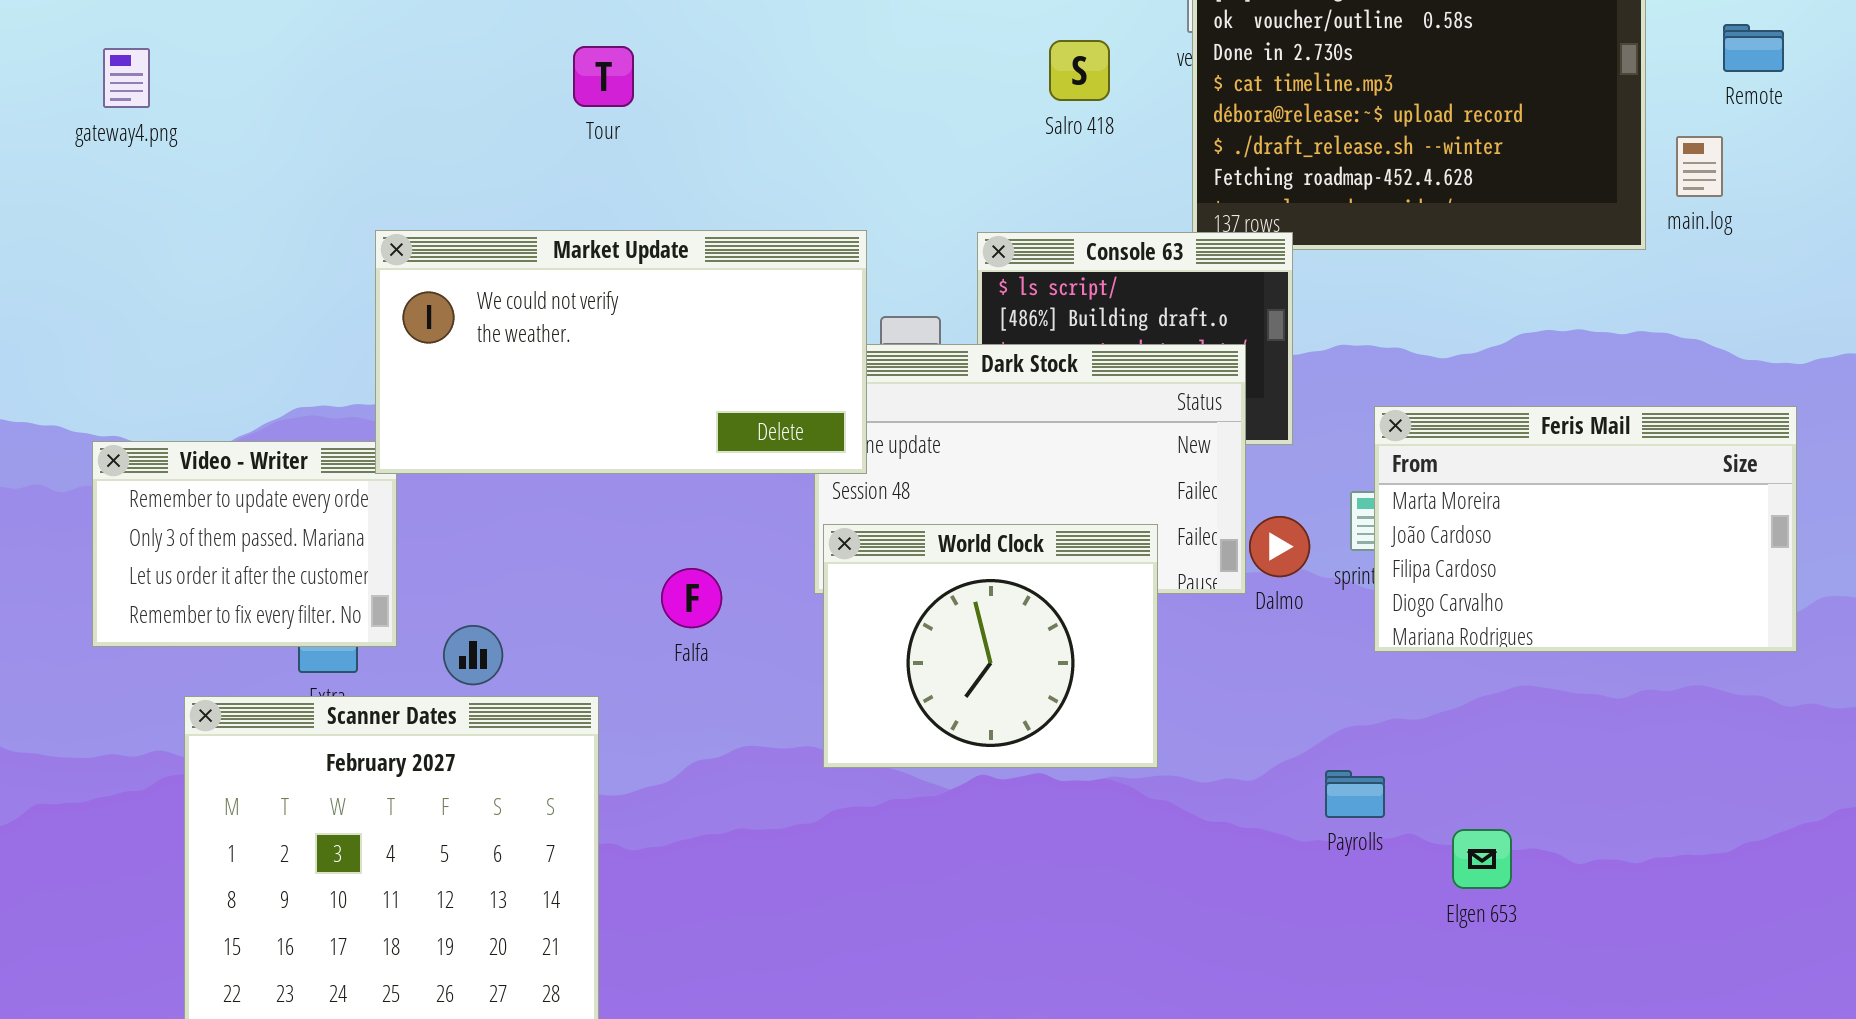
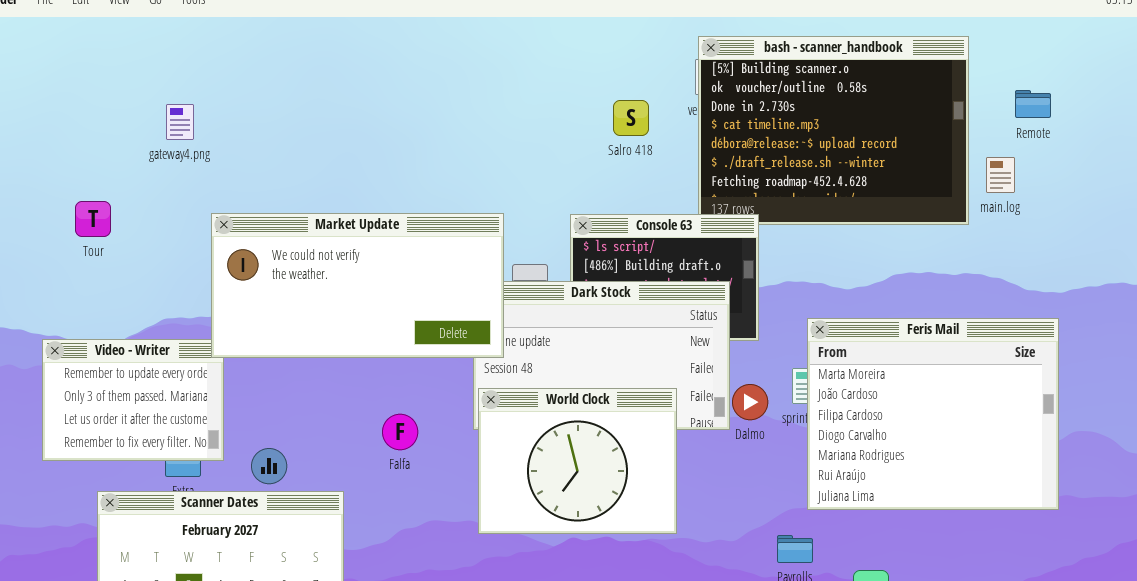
Tour: [573,46,634,107] -> [75,201,111,237], moved
gateway4.png: [103,48,150,108] -> [166,104,194,140], moved
Feris Mail: [1374,406,1797,652] -> [807,318,1059,510], resized

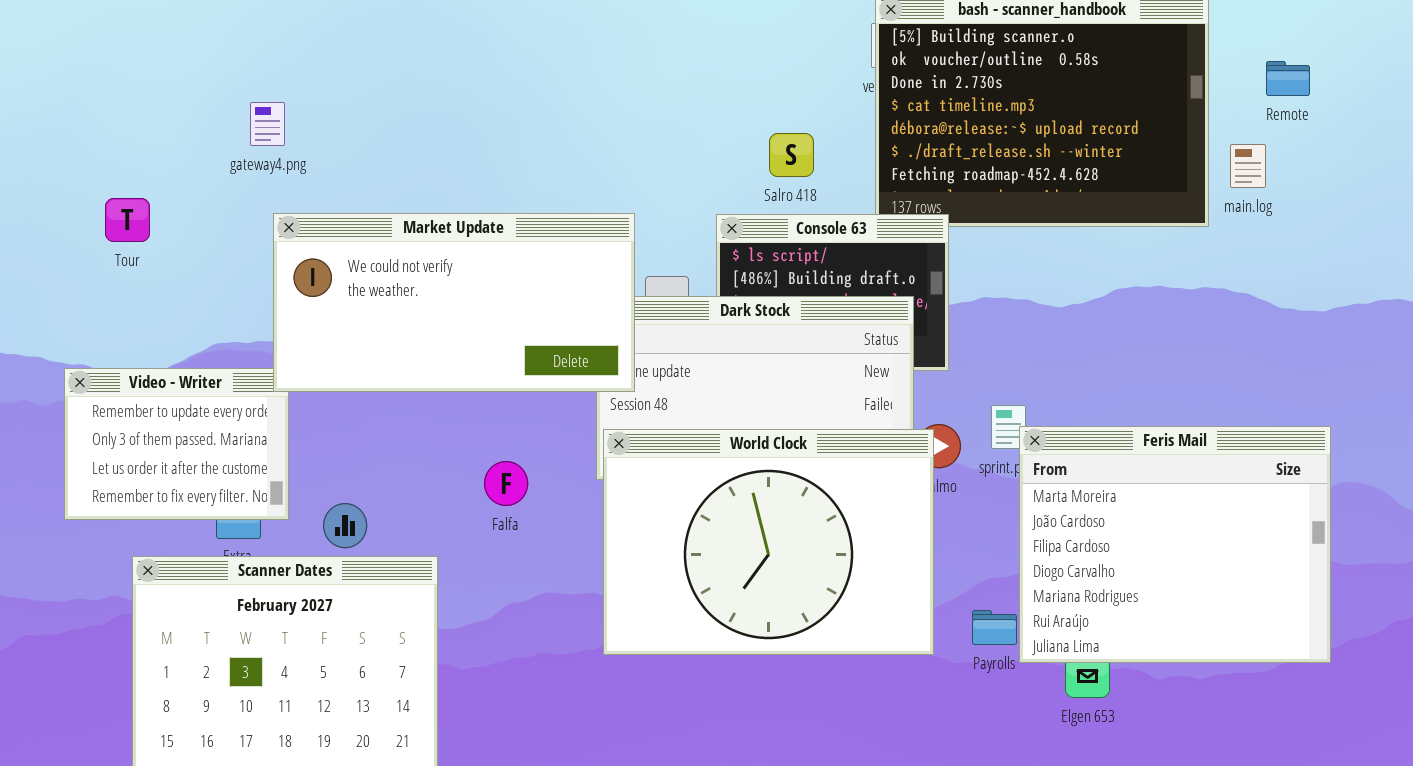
Salro 418: [613,100,649,136] -> [769,133,814,177], moved
gateway4.png: [166,104,194,140] -> [250,102,285,146], moved
Feris Mail: [807,318,1059,510] -> [1019,426,1331,663], moved
World Clock: [478,388,677,534] -> [603,429,934,655], resized

